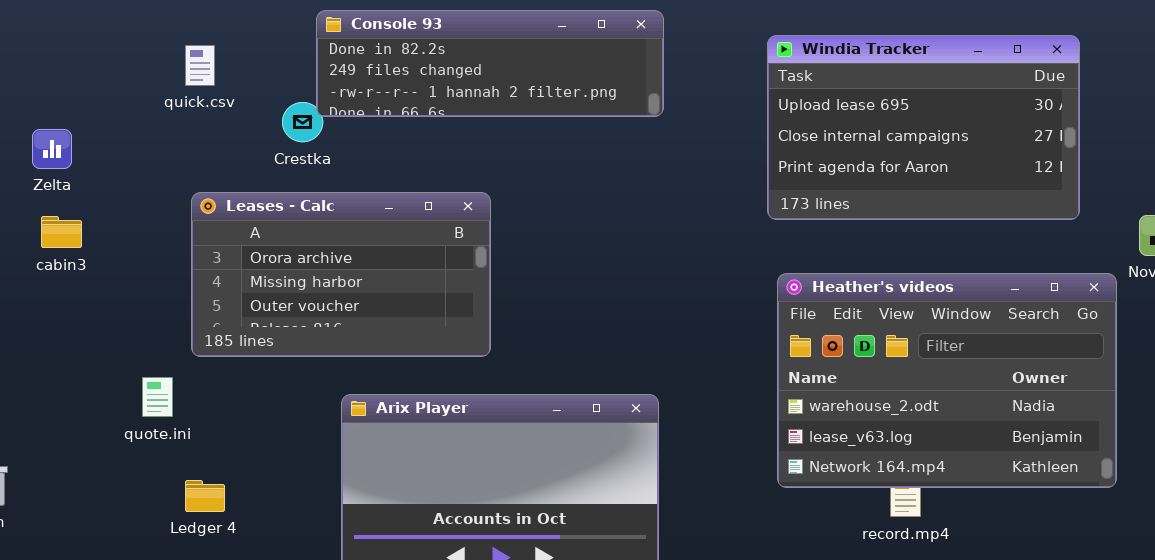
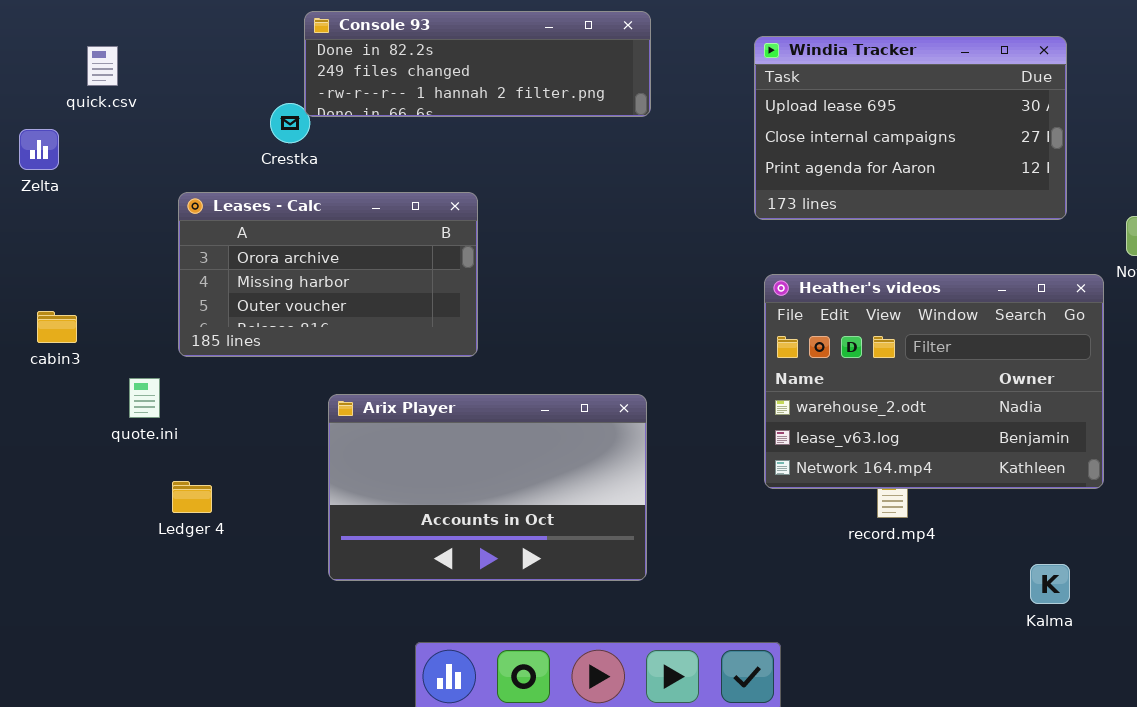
quick.csv: [185,45,215,86] -> [87,46,118,86], moved
cabin3: [41,216,82,248] -> [37,311,77,343], moved

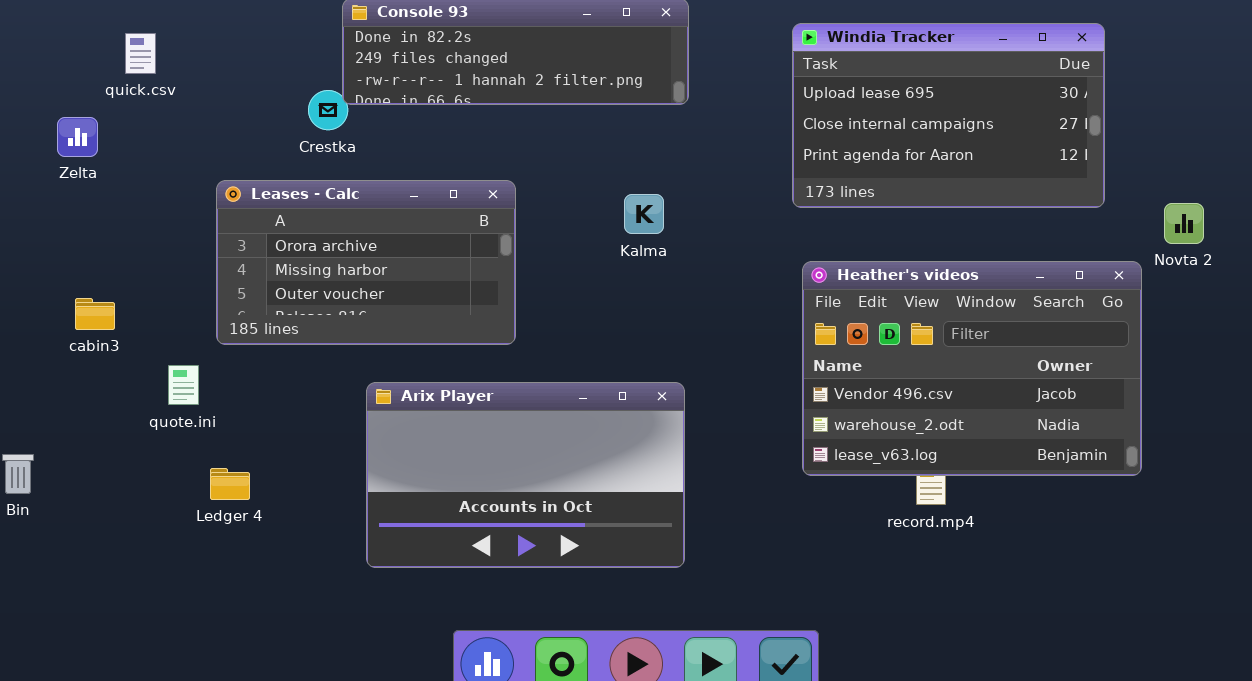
Heather's videos: [764,274,1104,489] -> [802,261,1142,476], scrolled up 1 row
Kalma: [1030,564,1070,604] -> [624,194,664,234], moved

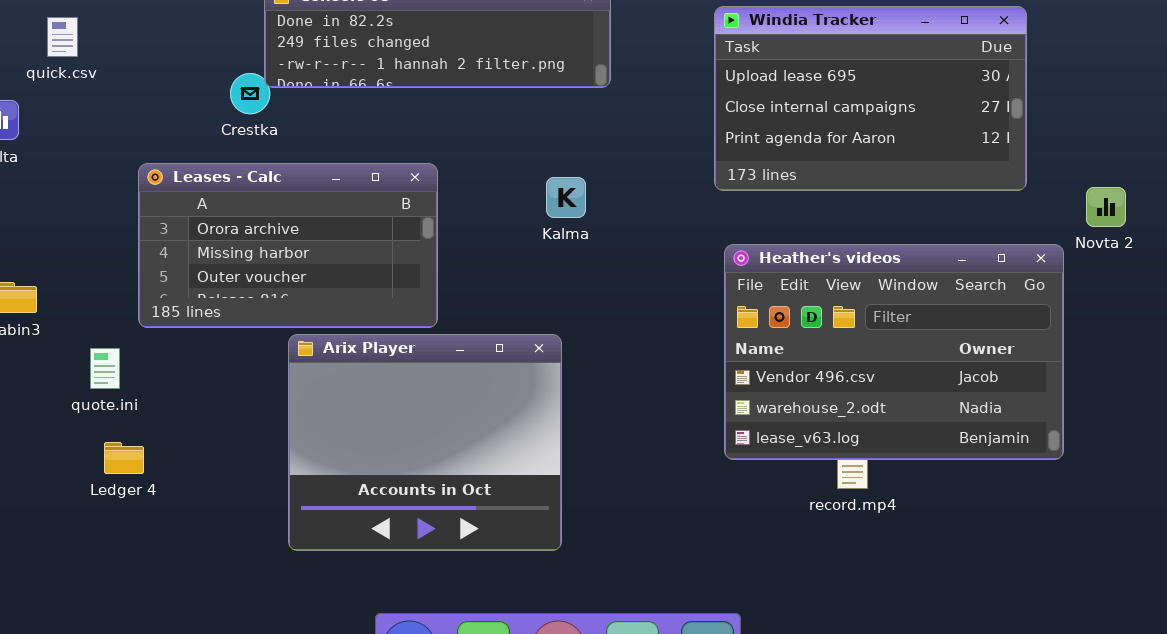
Arix Player: [366,382,685,568] -> [288,334,562,551], resized
Ledger 4: [210,468,250,500] -> [104,442,144,474], moved

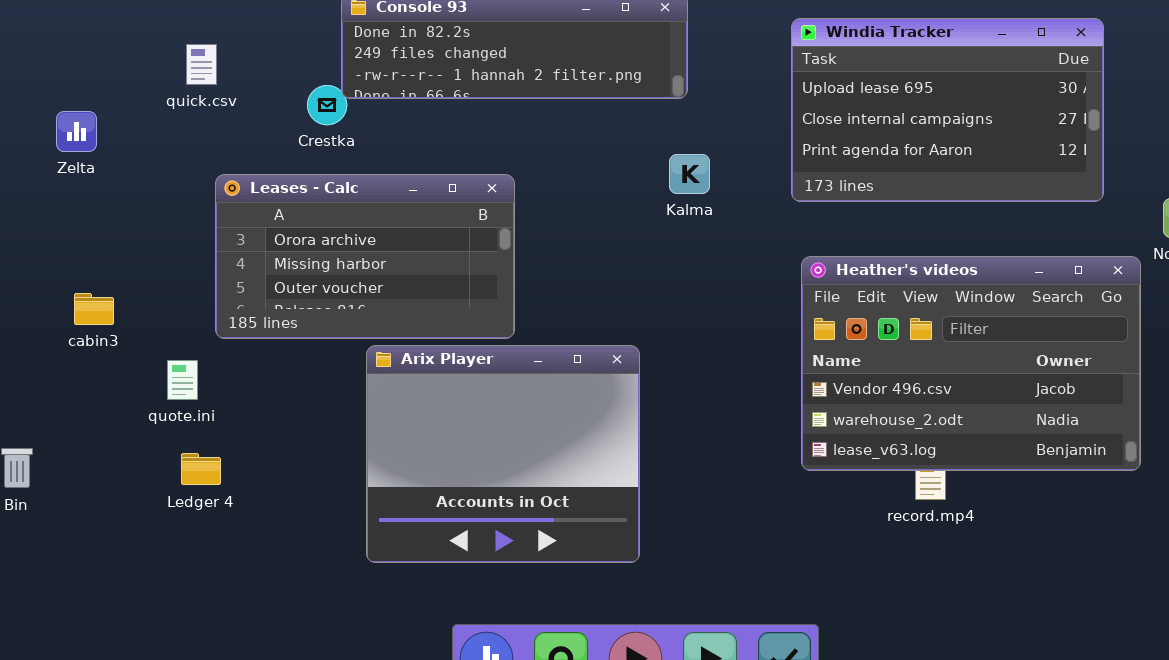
quick.csv: [47,17,78,57] -> [186,44,217,85], moved
Kalma: [546,177,586,218] -> [669,154,710,194], moved

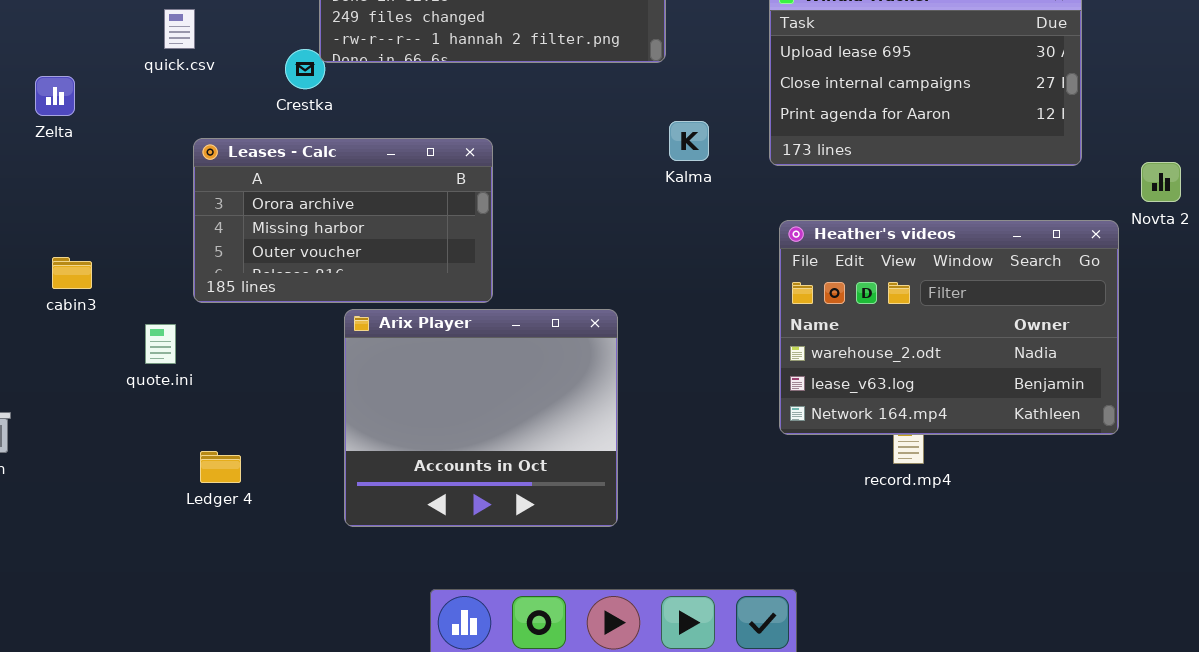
Kalma: [669,154,710,194] -> [669,121,709,161], moved
Heather's videos: [801,256,1141,471] -> [779,220,1119,435], scrolled down 1 row
Ledger 4: [181,453,221,485] -> [200,451,241,483], moved

